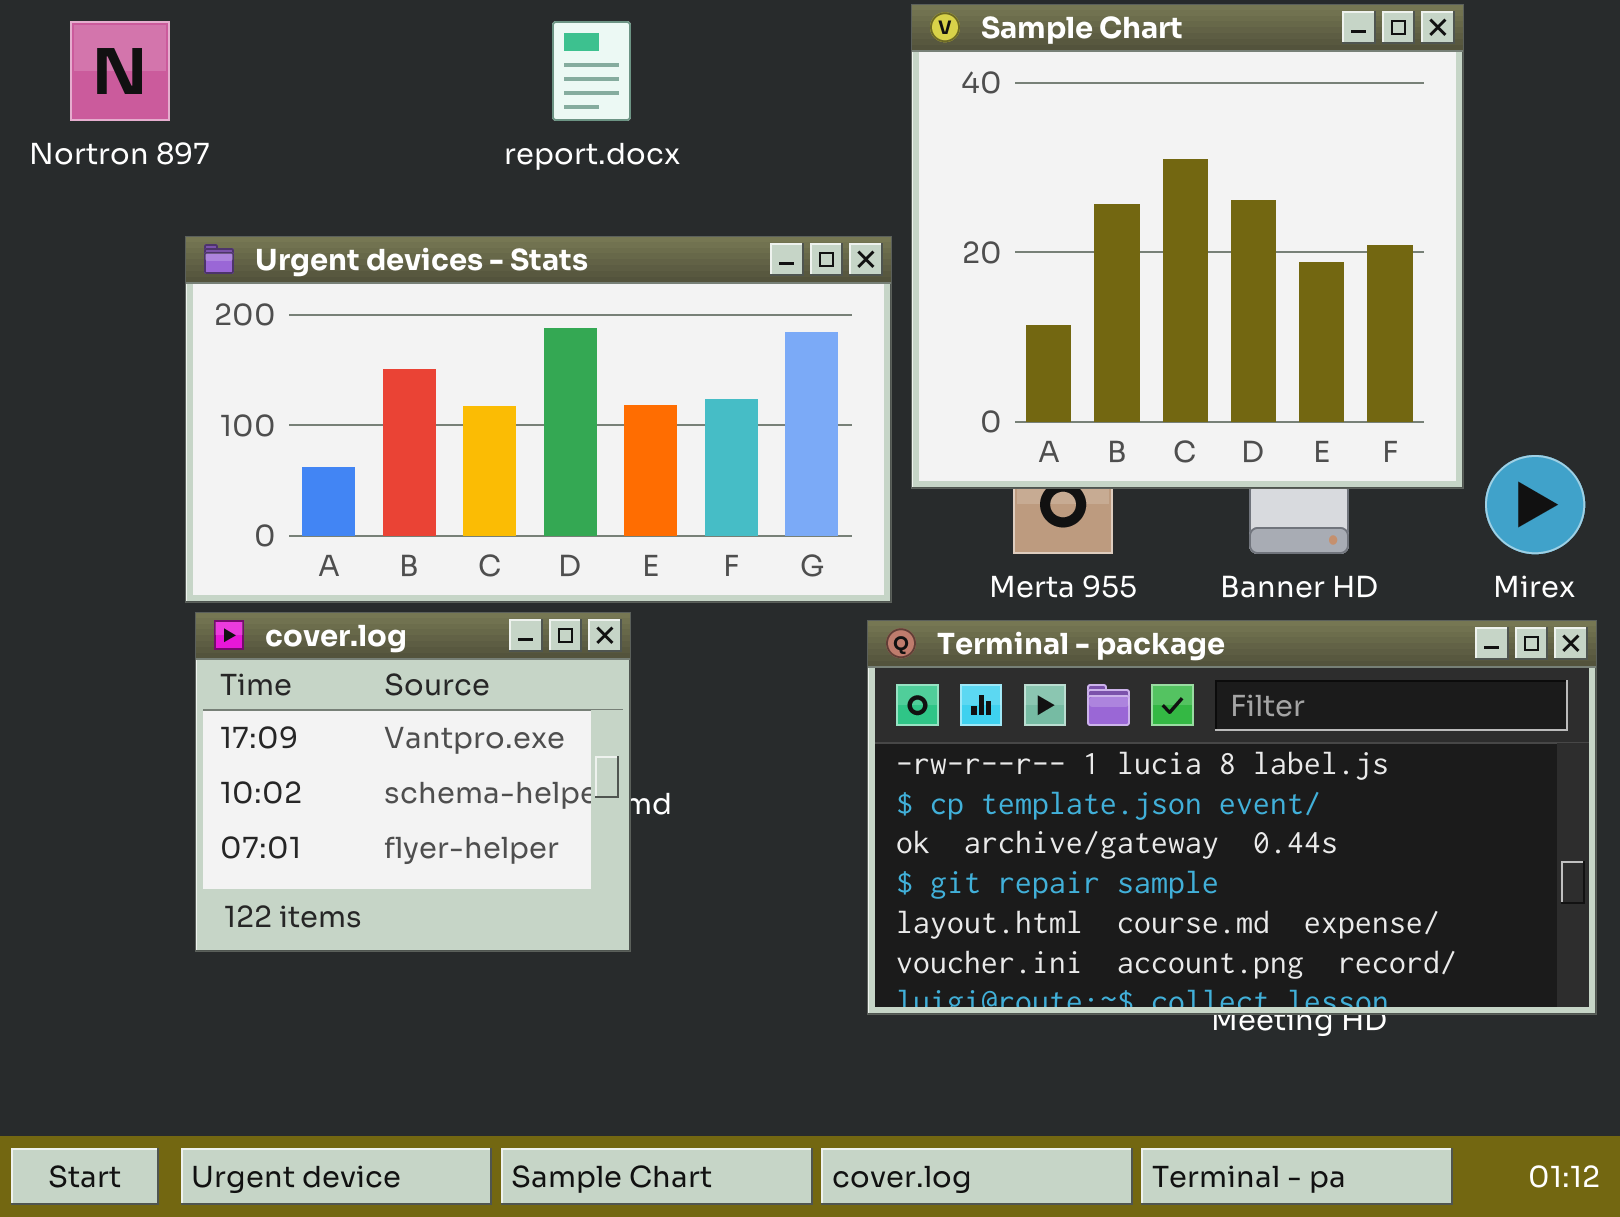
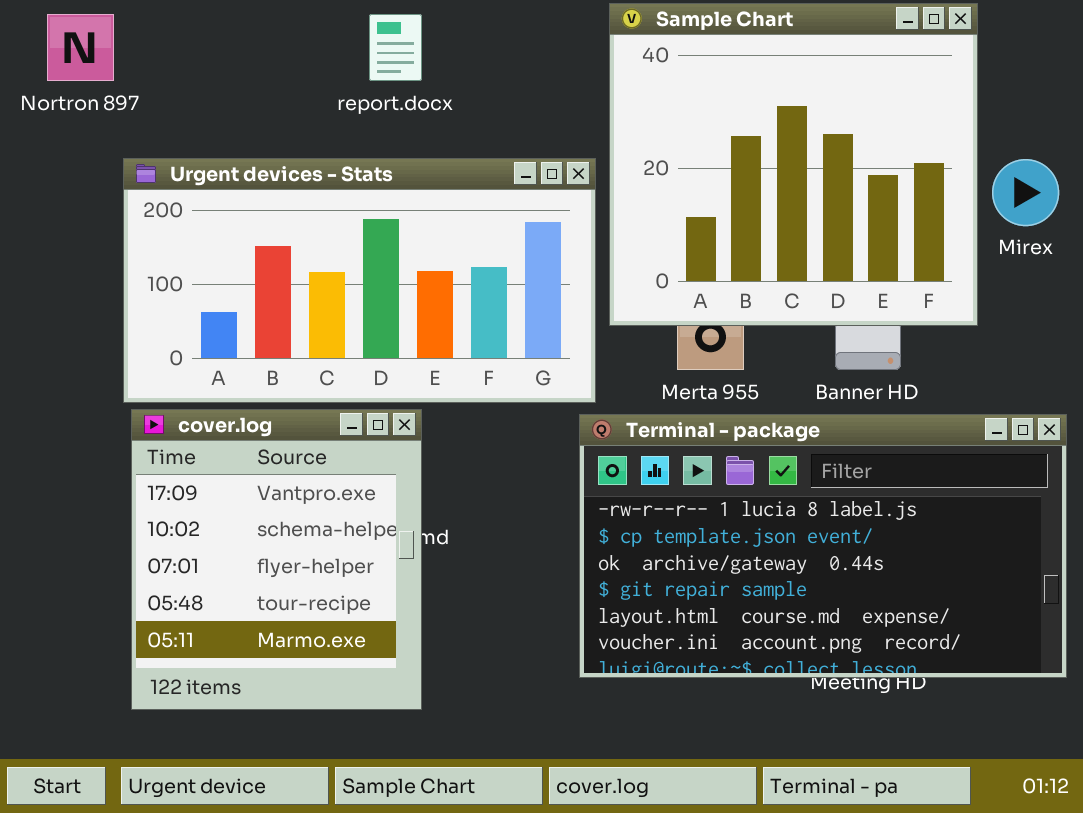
Mirex: [1485,455,1585,554] -> [992,159,1059,226], moved
cover.log: [195,612,631,952] -> [131,409,422,710], resized

